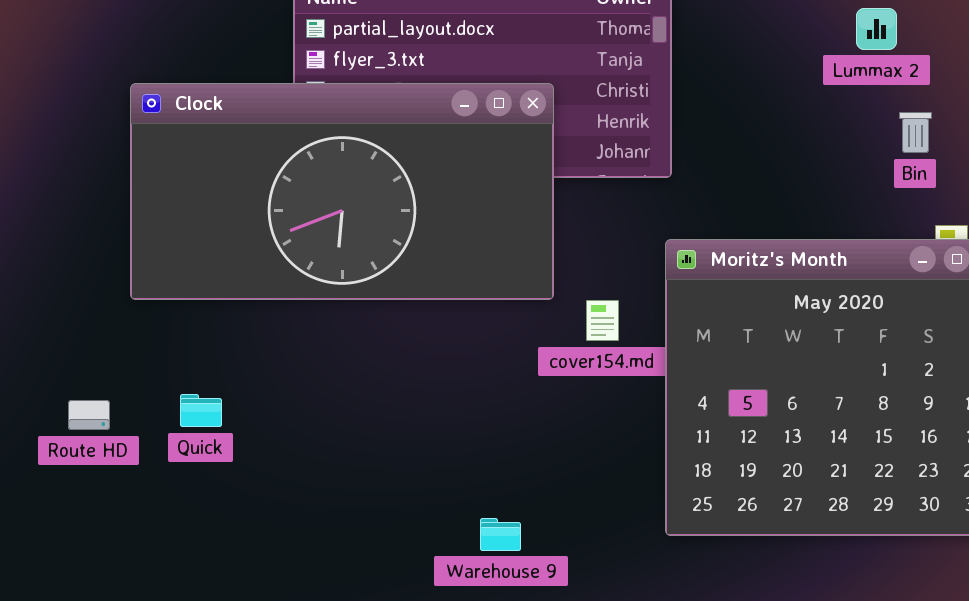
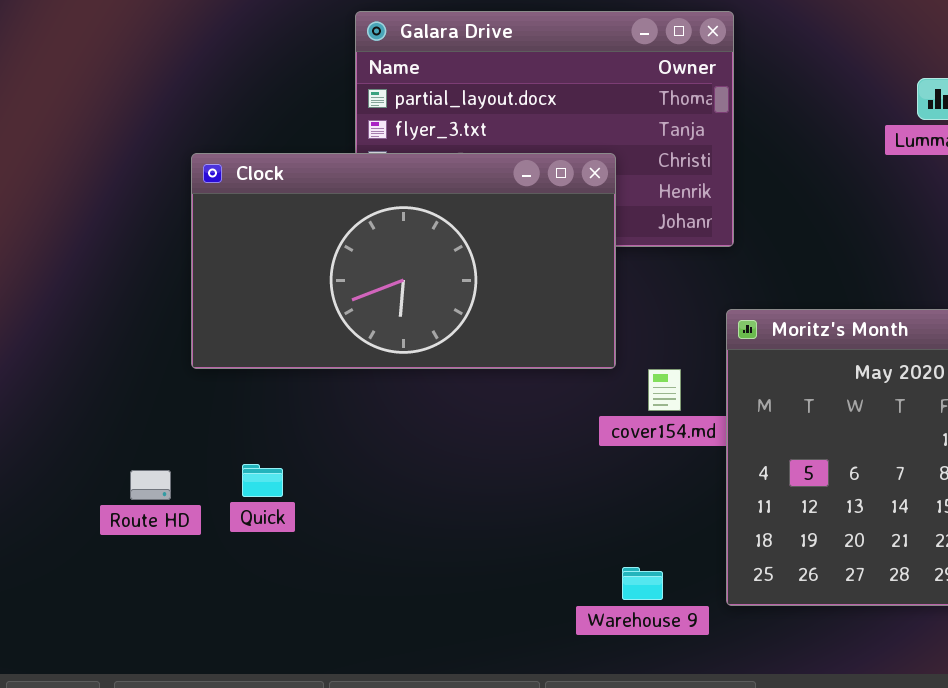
Warehouse 9: [480,518,521,551] -> [622,567,663,600], moved

